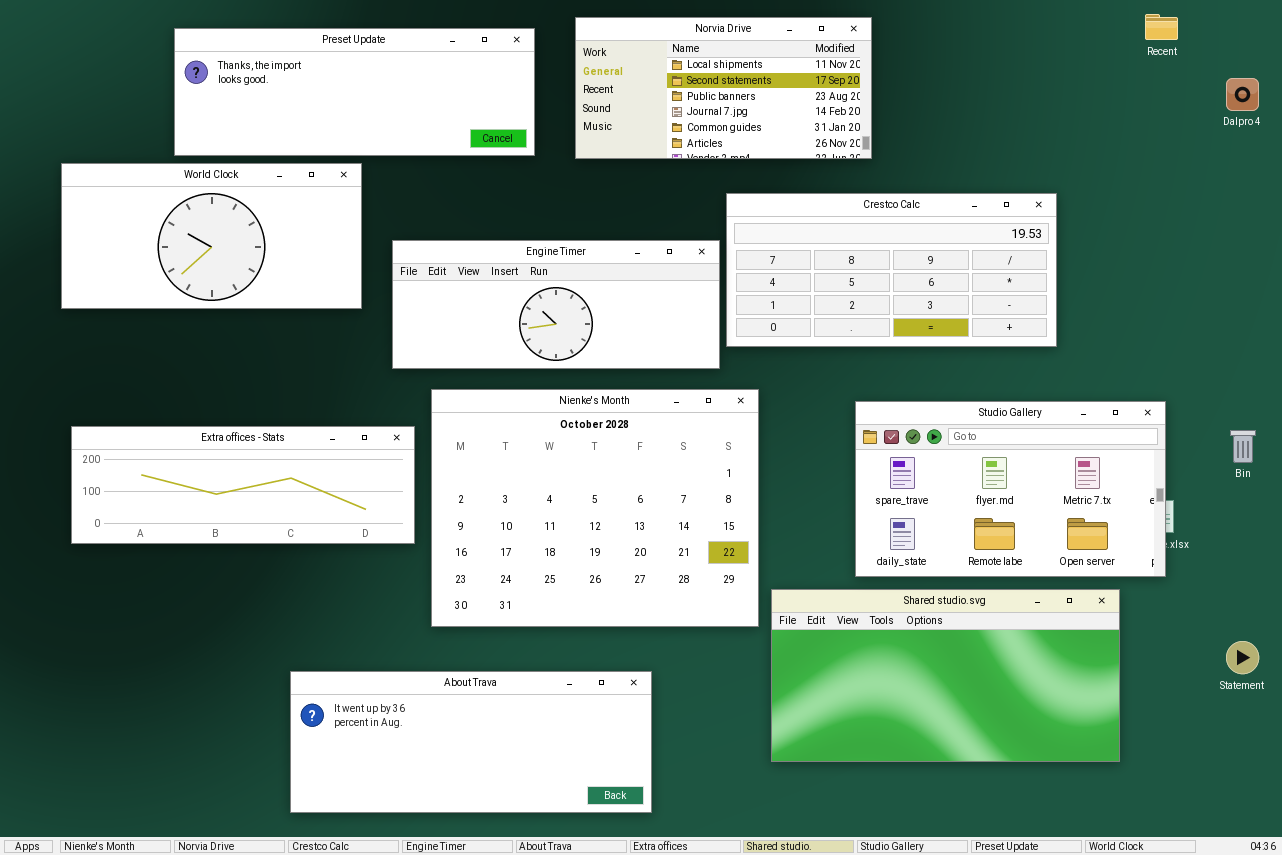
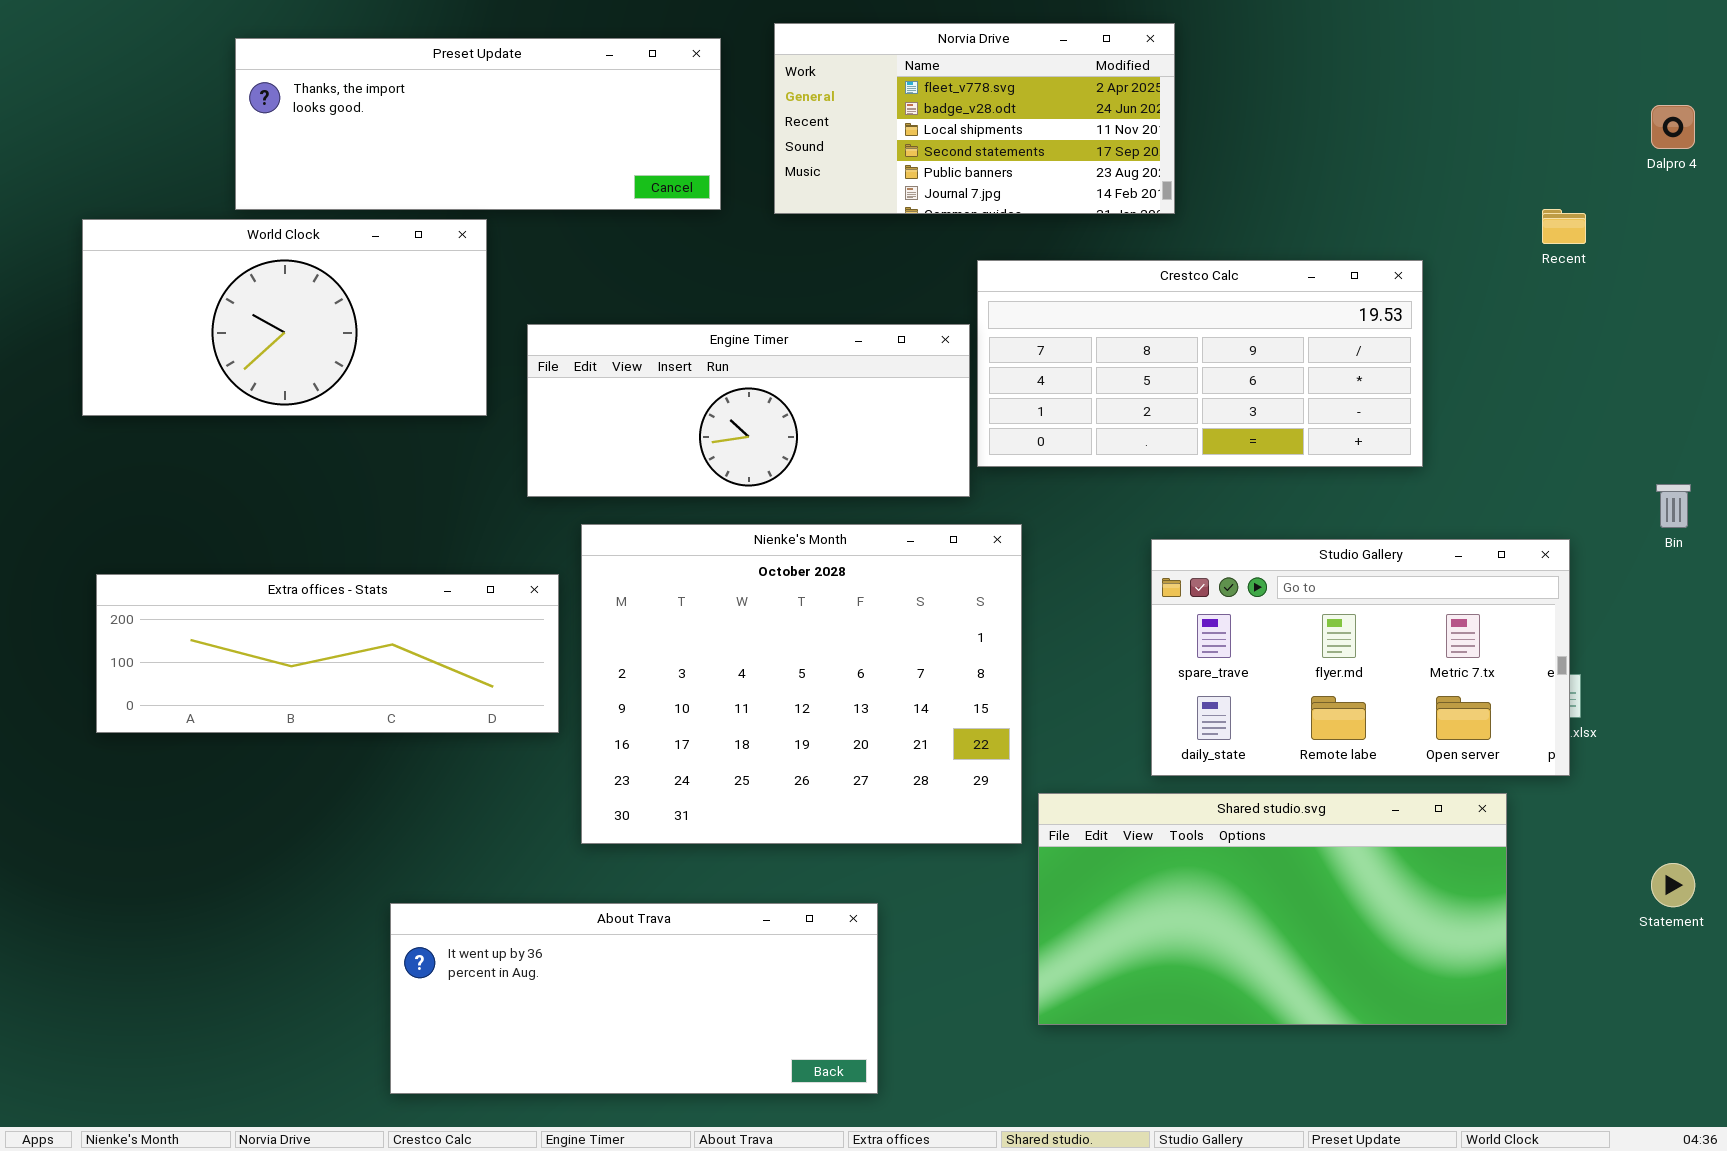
Recent: [1145,14,1178,40] -> [1542,209,1586,244], moved
Norvia Drive: [575,17,872,159] -> [774,23,1175,214], scrolled up 2 rows
Bin: [1230,430,1256,463] -> [1656,484,1691,528], moved

